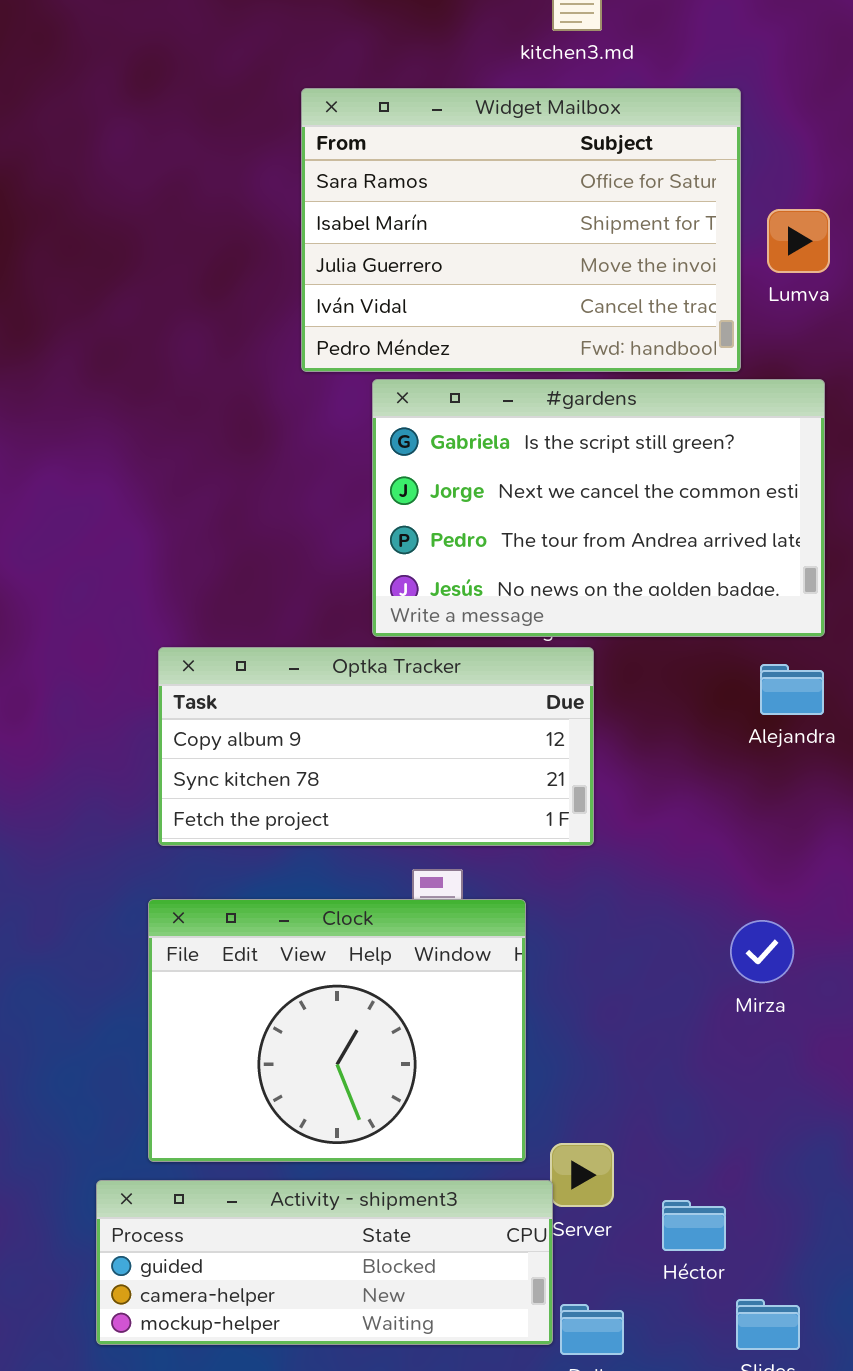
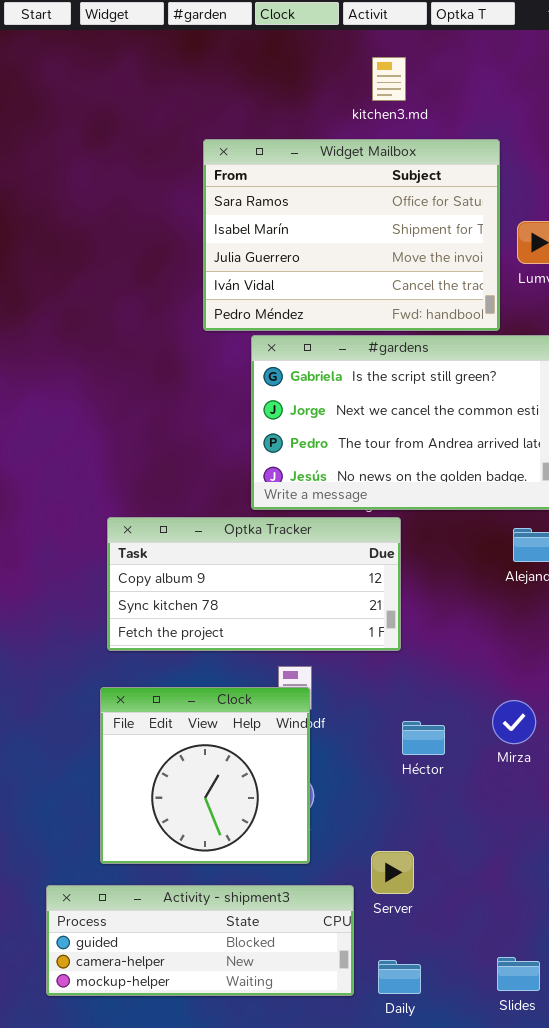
Clock: [148,899,526,1162] -> [100,687,310,864], resized
Activity - shipment3: [96,1180,553,1345] -> [46,885,354,996], moved
Héctor: [662,1200,726,1251] -> [402,721,445,755], moved

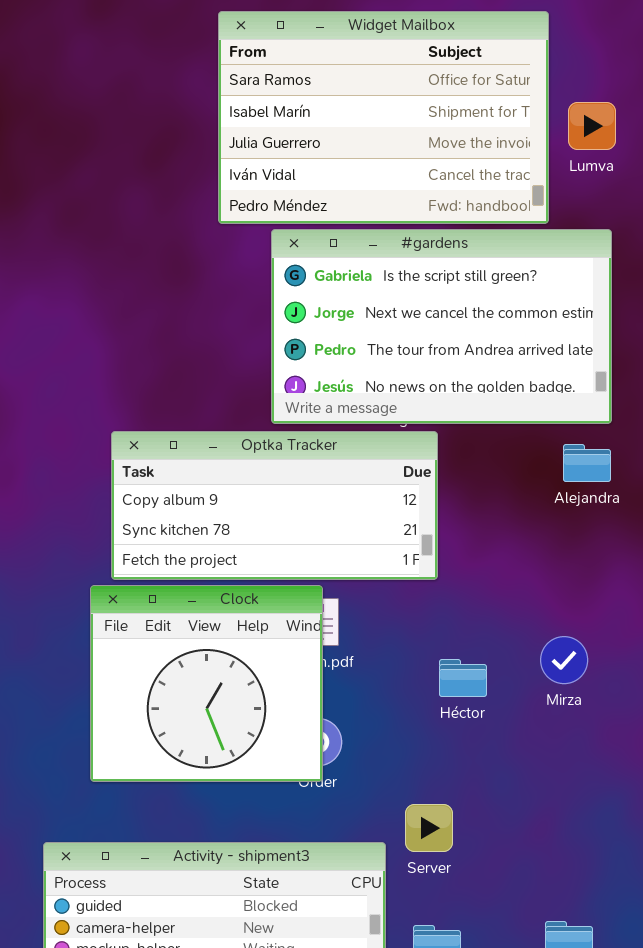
Clock: [100,687,310,864] -> [90,585,323,782], moved

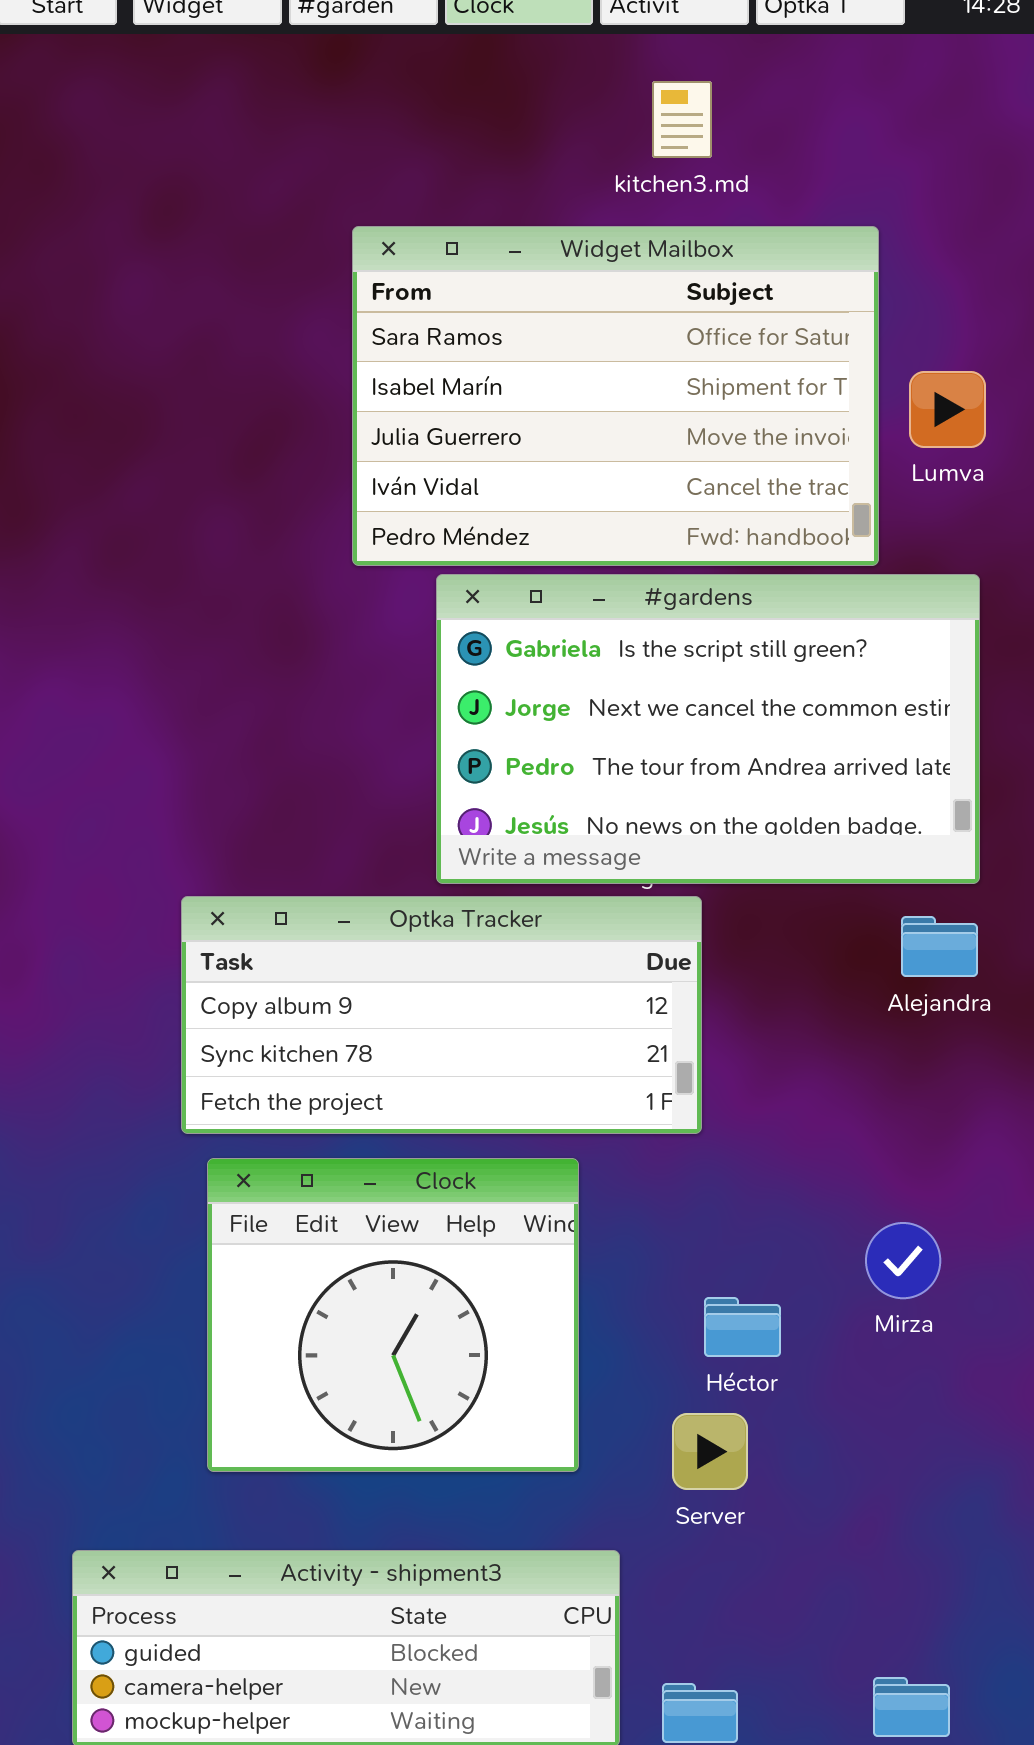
Clock: [90,585,323,782] -> [207,1158,579,1472], moved
Héctor: [439,659,487,697] -> [704,1297,781,1357], moved
Server: [405,804,453,852] -> [672,1413,748,1490], moved

